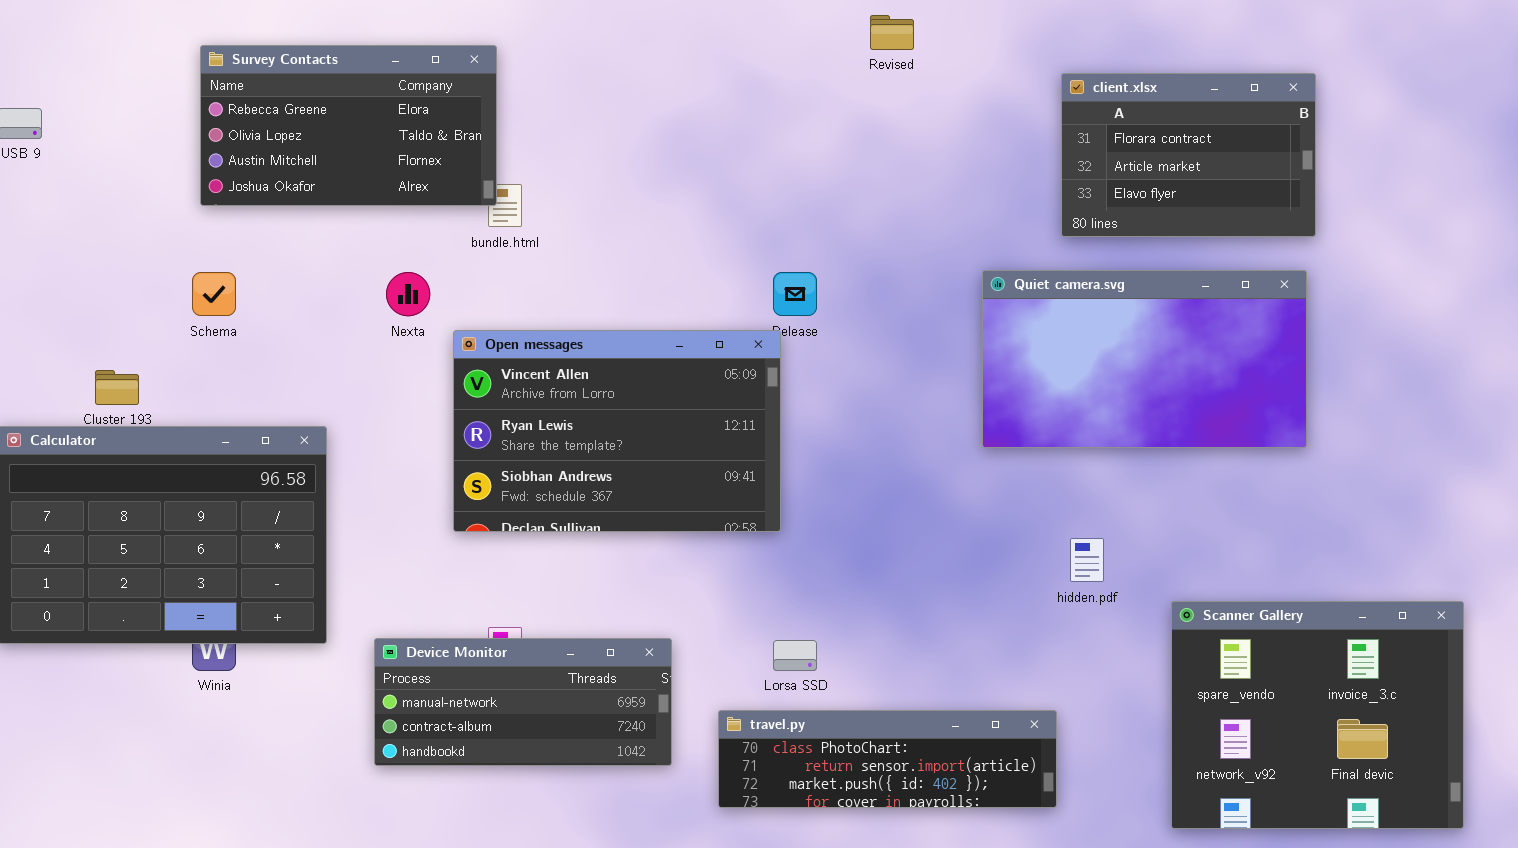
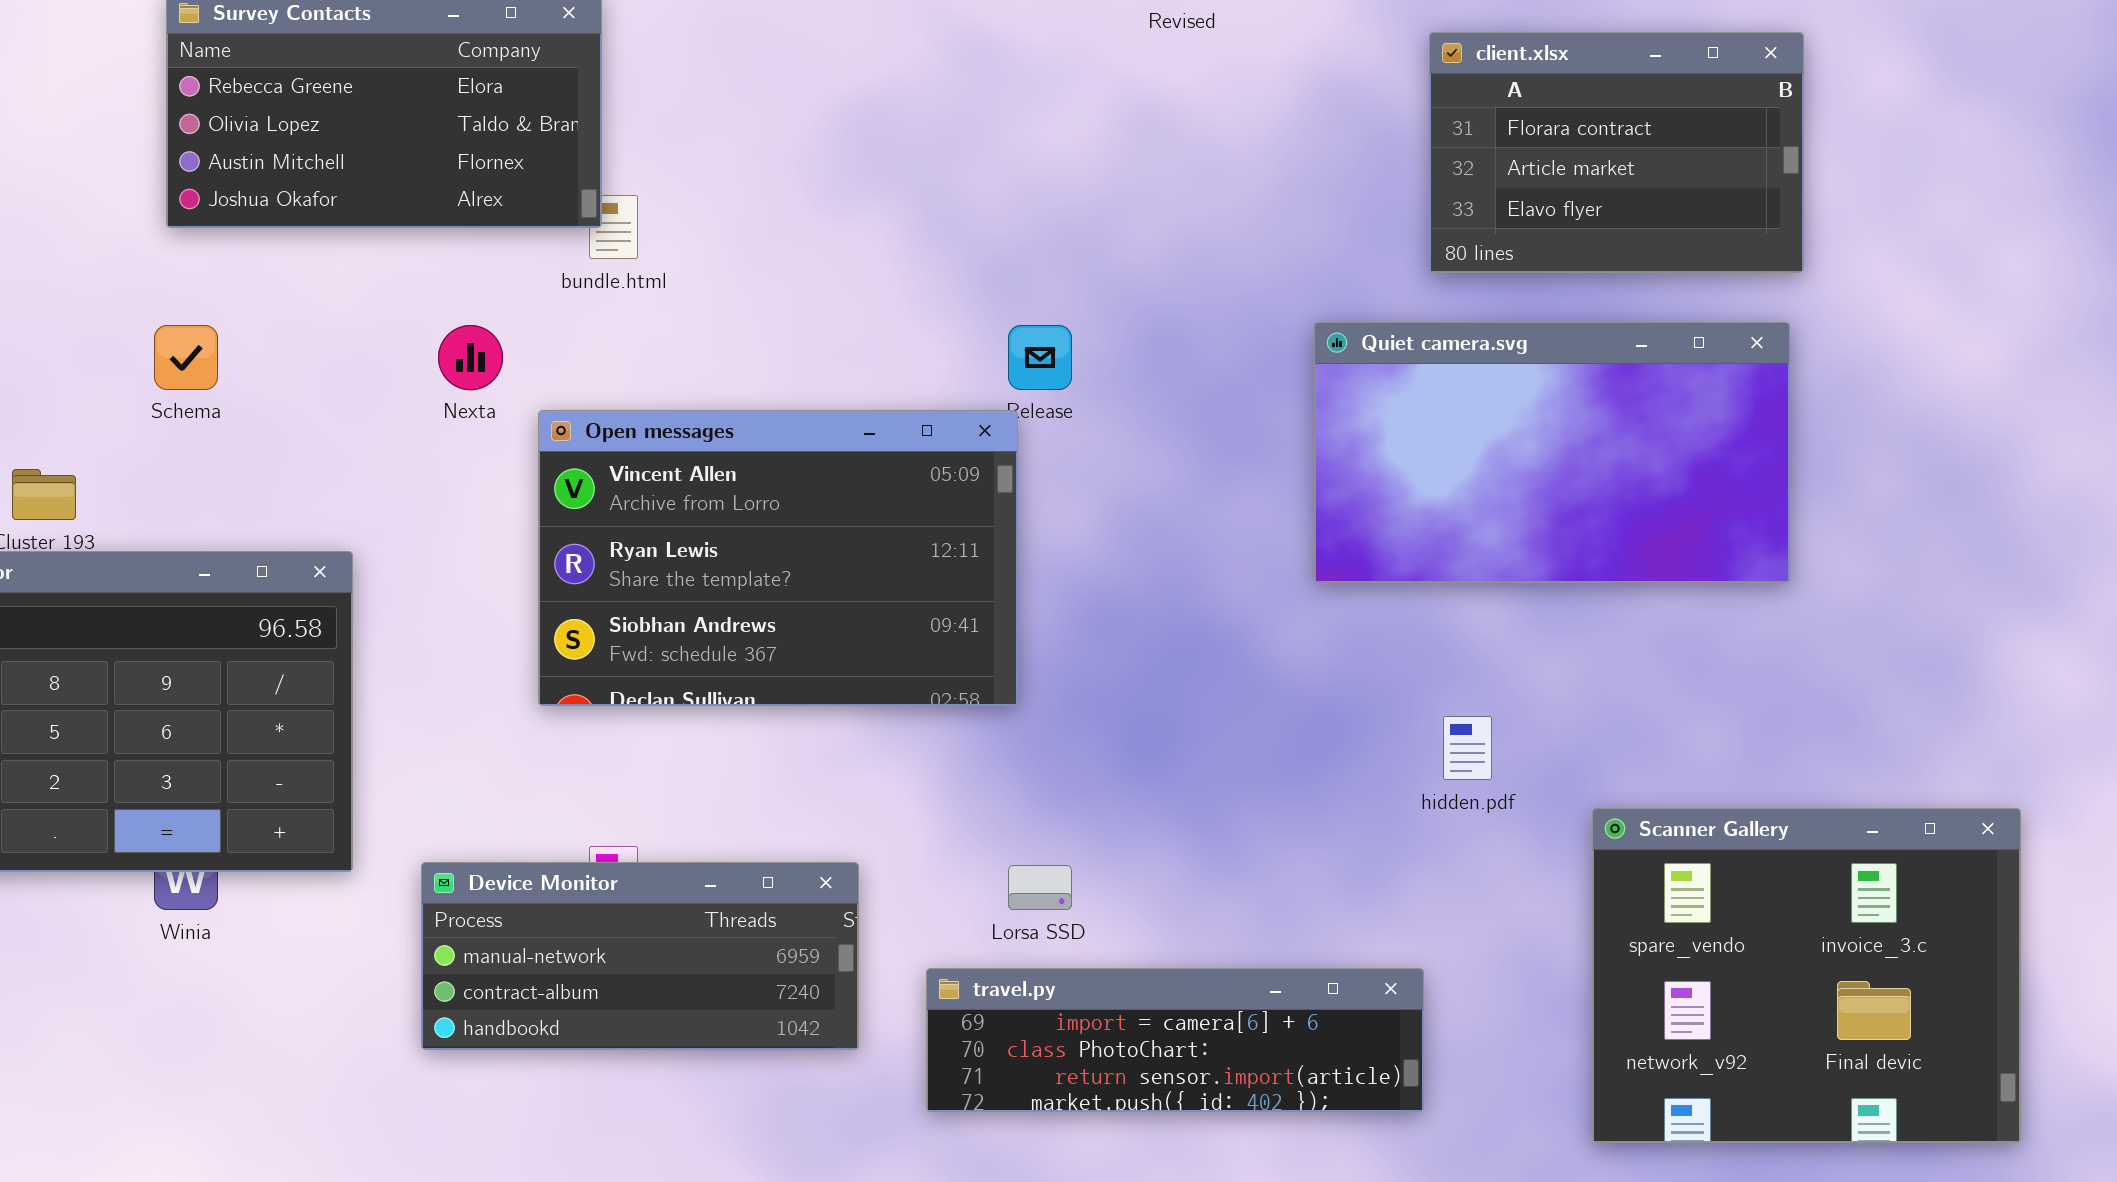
travel.py: [718,710,1057,808] -> [926,968,1424,1112], scrolled up 1 row

